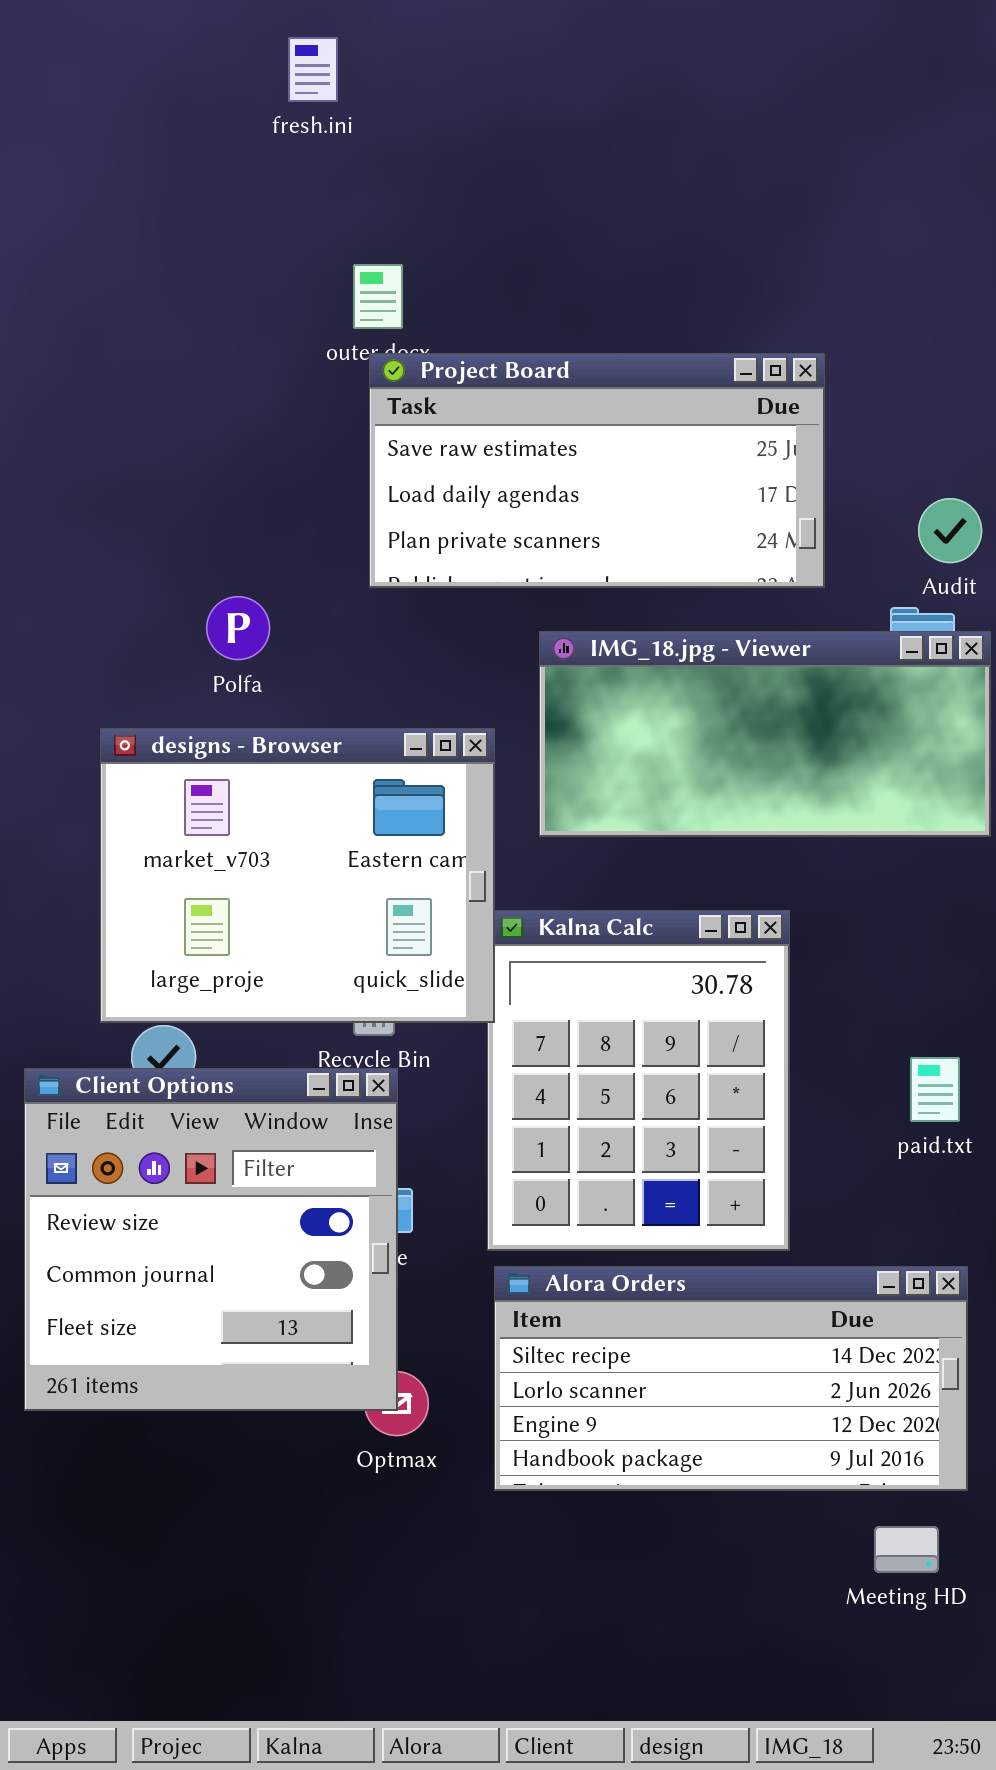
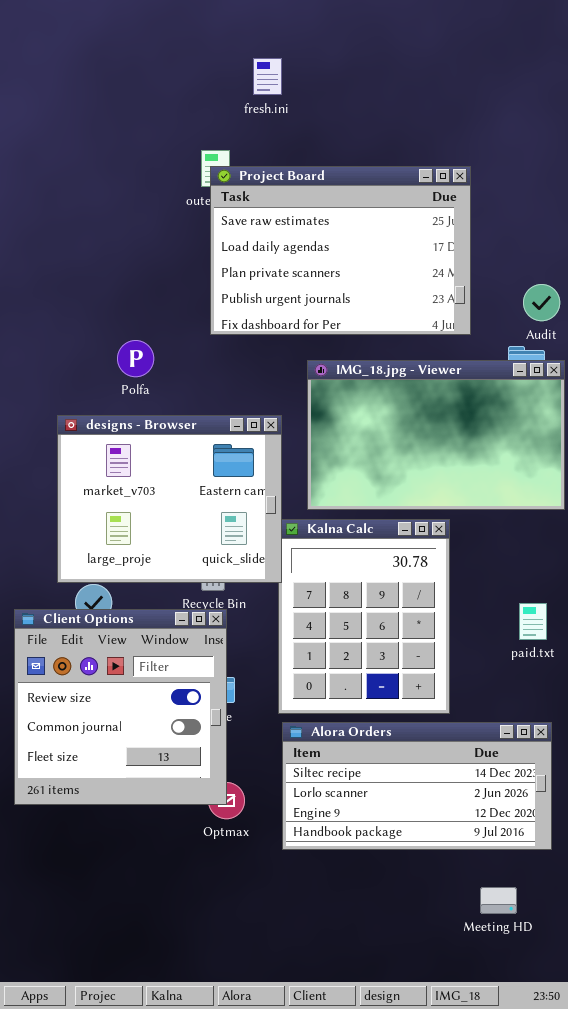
fresh.ini: [288,37,338,102] -> [253,58,282,95], moved
Project Board: [369,353,825,588] -> [210,166,471,335], resized
IMG_18.jpg - Viewer: [539,631,991,837] -> [307,360,565,510], resized
Meeting HD: [874,1526,939,1573] -> [480,887,517,914], moved

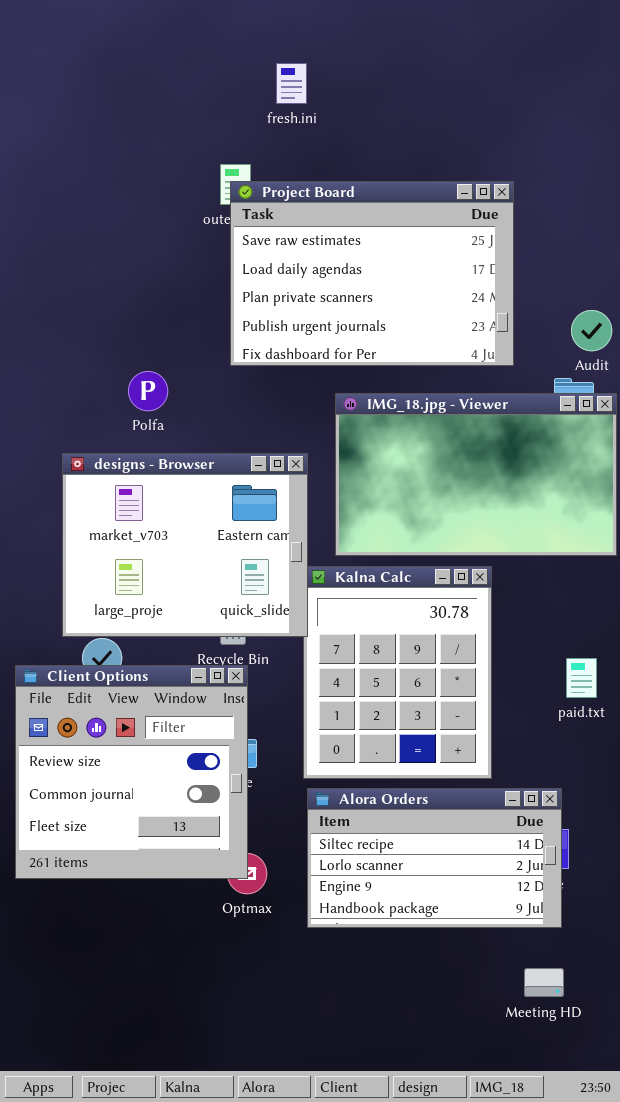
Alora Orders: [282,722,552,850] -> [307,788,562,928], resized

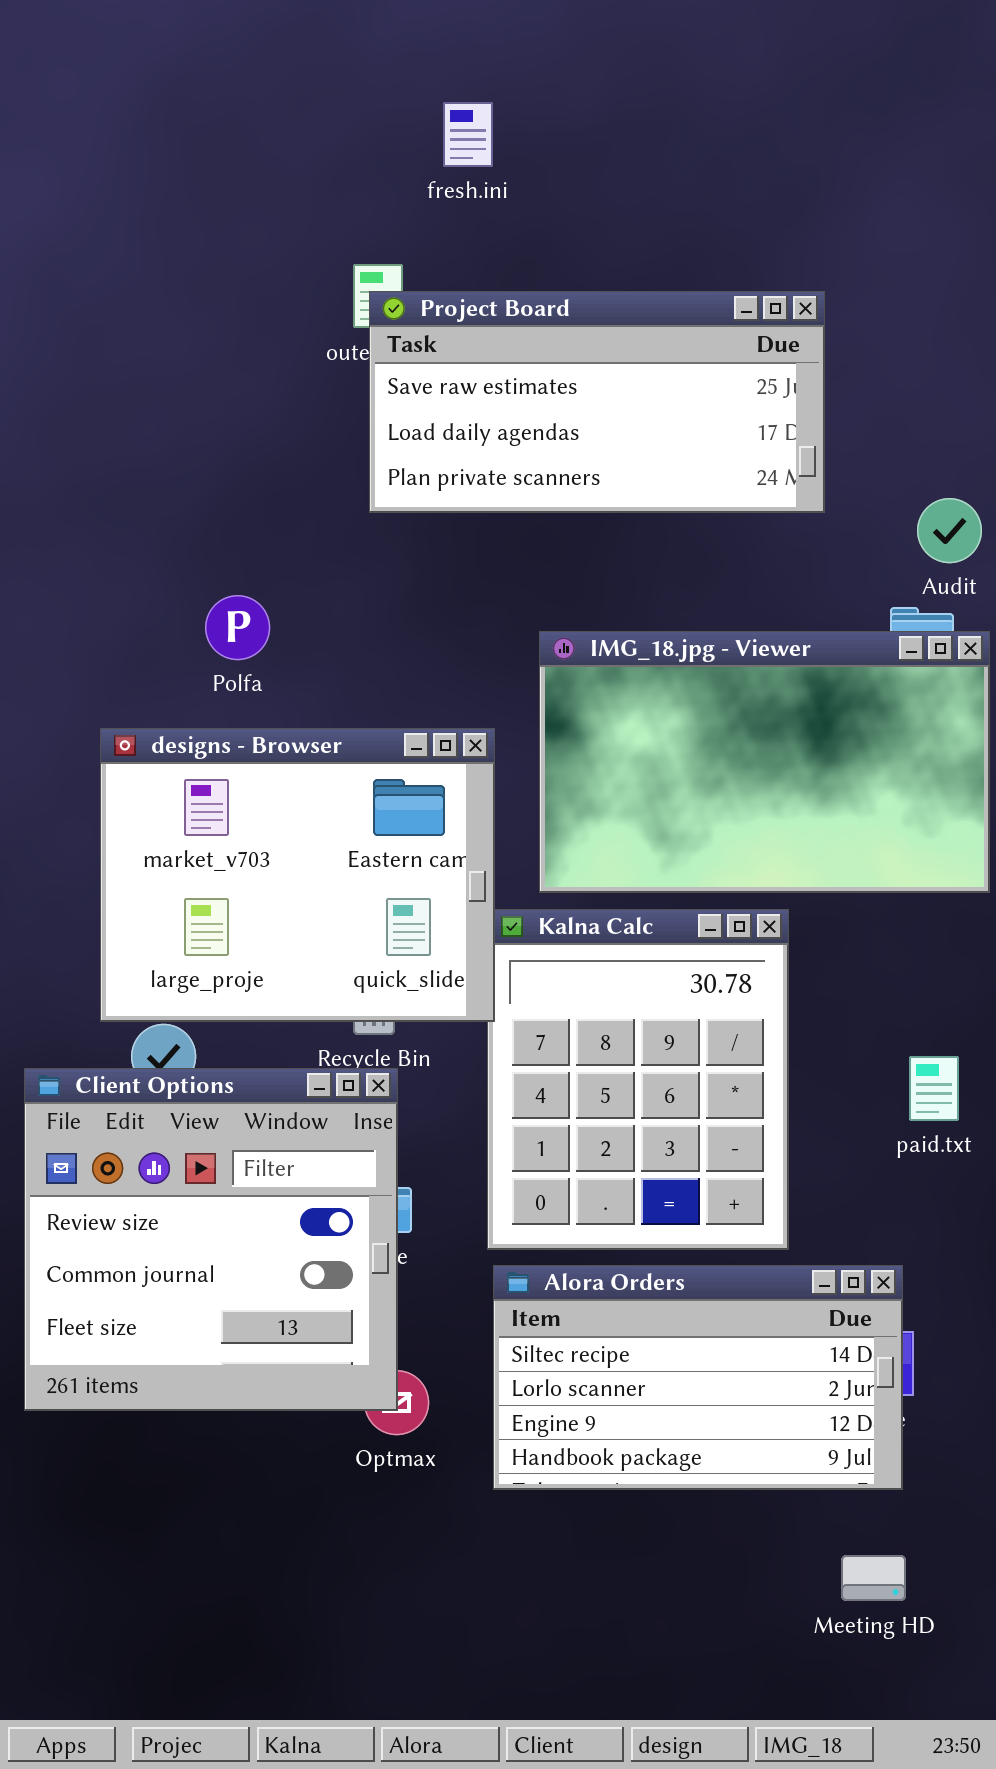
Project Board: [230,181,514,366] -> [369,291,825,513], resized

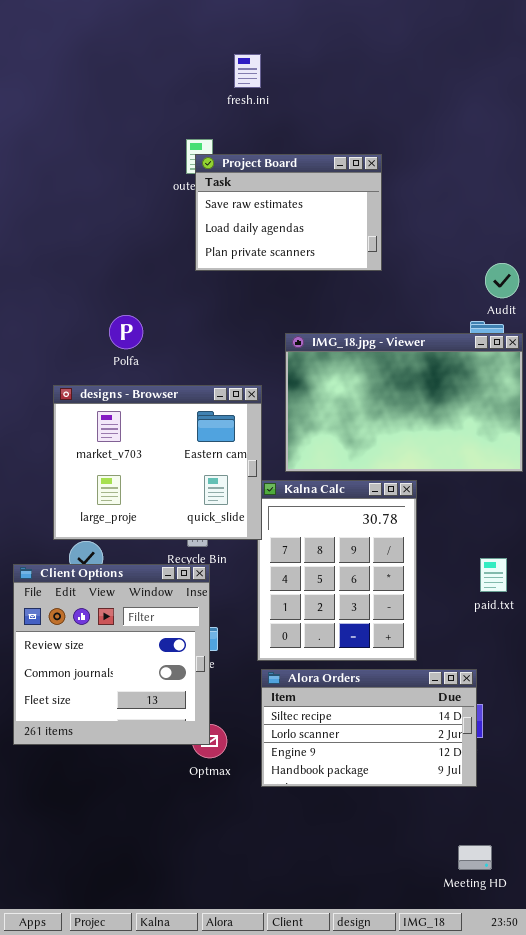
Project Board: [369,291,825,513] -> [195,154,382,271], resized
Meeting HD: [841,1555,906,1601] -> [458,845,492,870], moved

